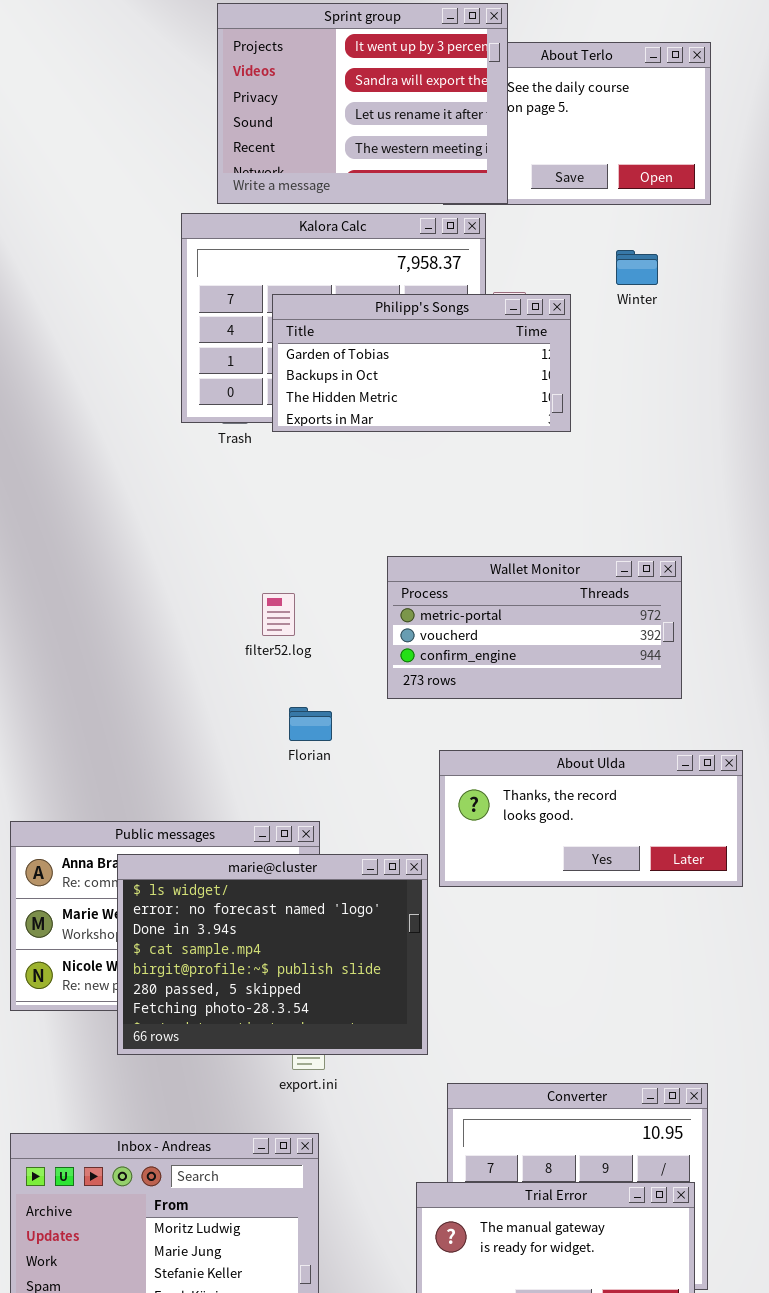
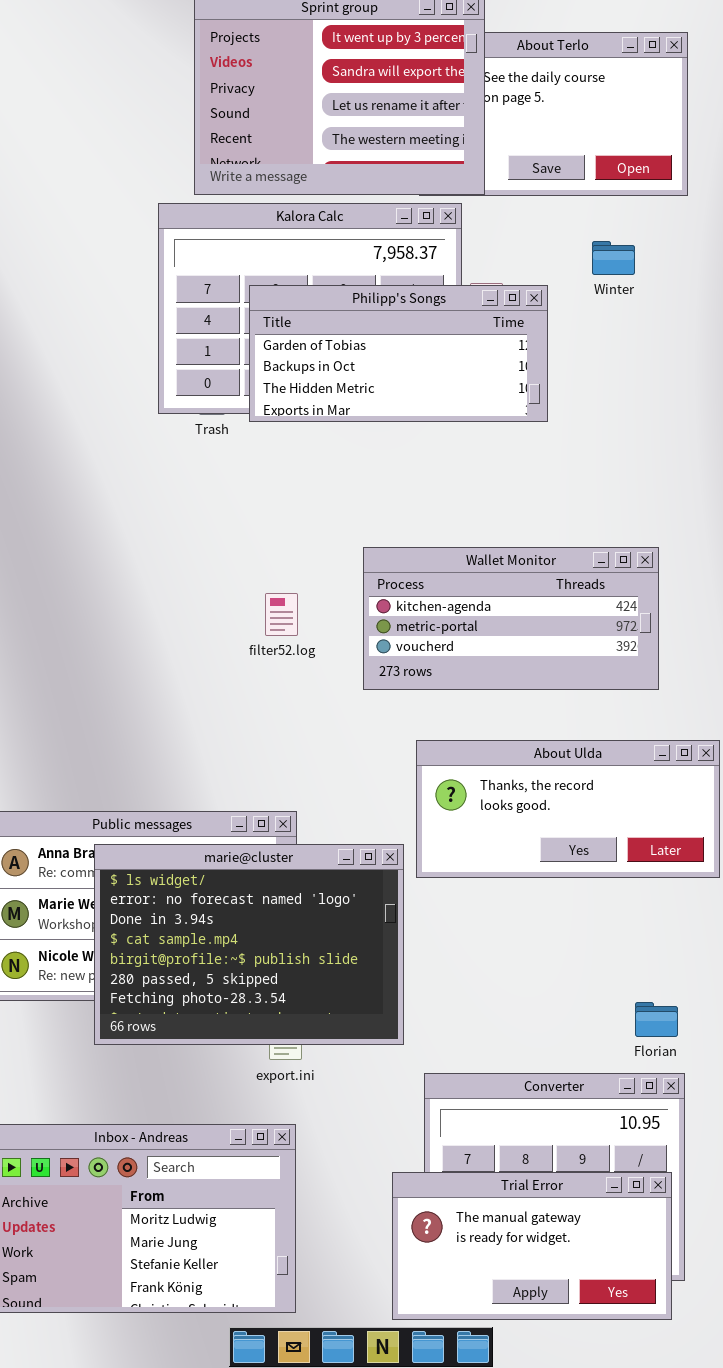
Wallet Monitor: [387,556,682,699] -> [363,547,659,690], scrolled up 1 row
filter52.log: [262,593,295,636] -> [265,593,298,636], moved
Florian: [289,707,332,741] -> [635,1002,678,1037], moved

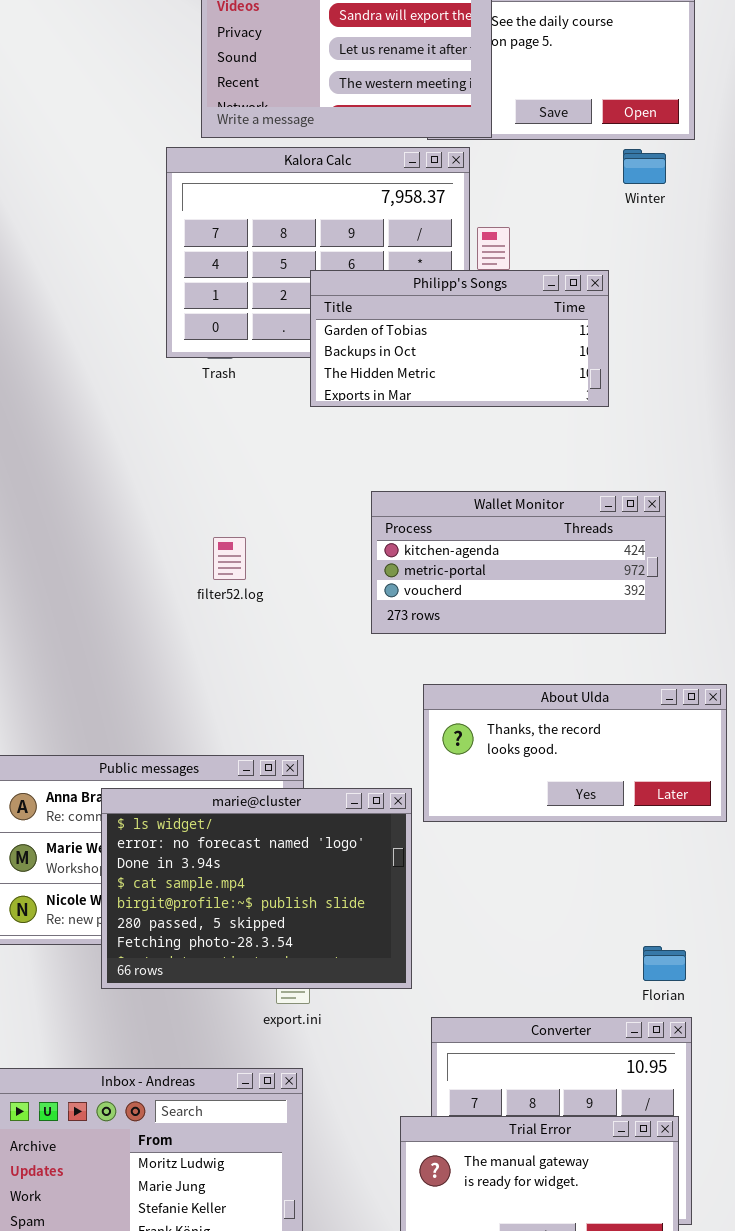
Winter: [592,241,635,275] -> [623,149,666,184], moved
Philipp's Songs: [249,285,548,422] -> [310,270,609,407], moved
filter52.log: [265,593,298,636] -> [213,537,246,580], moved

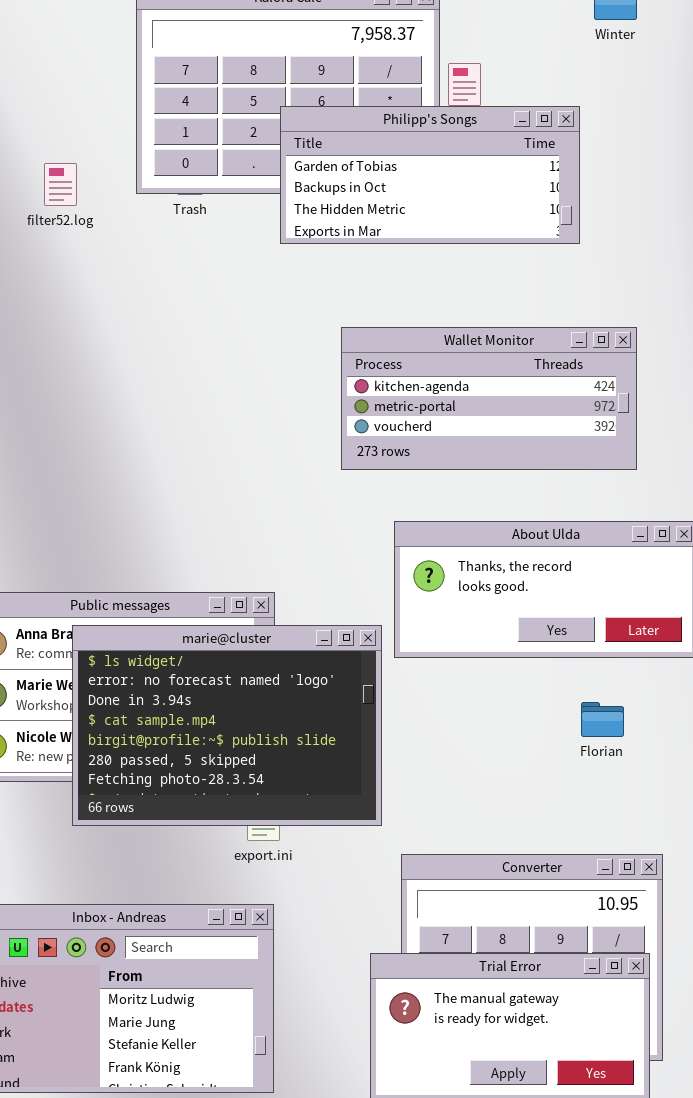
filter52.log: [213,537,246,580] -> [44,163,77,206], moved
Florian: [643,946,686,981] -> [581,702,624,737], moved

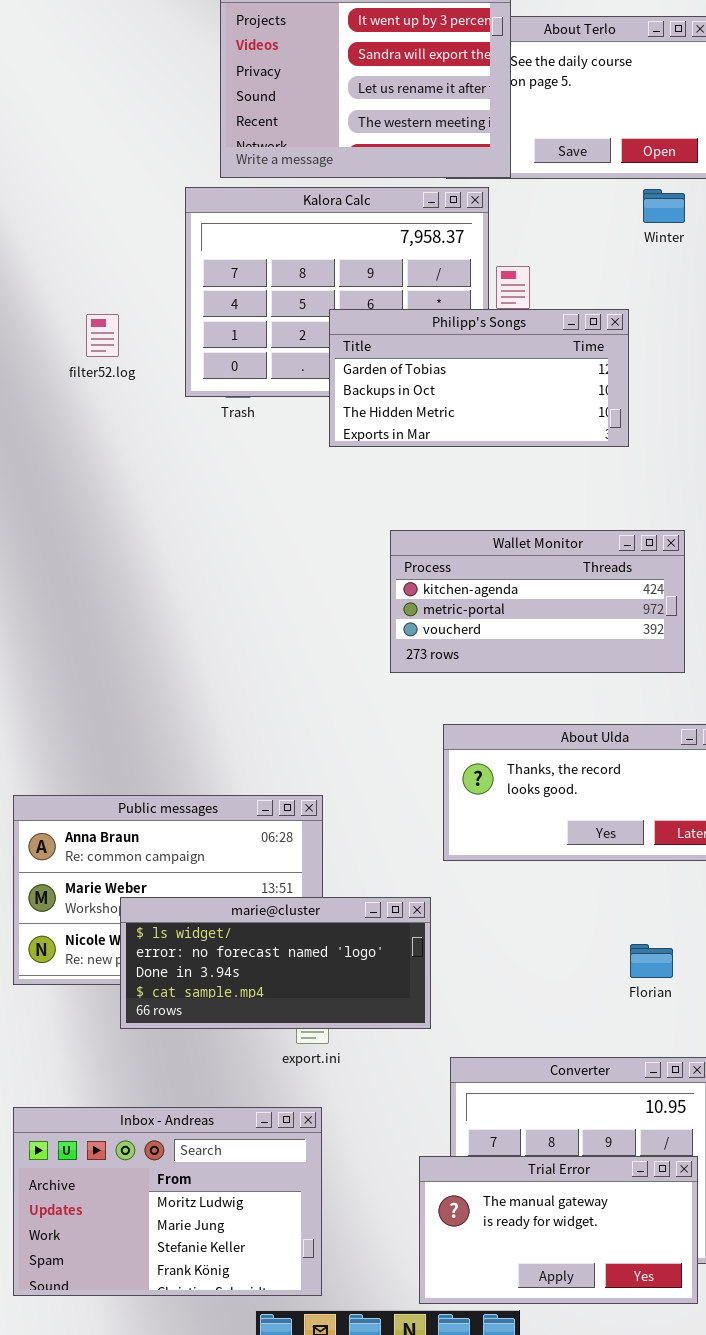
filter52.log: [44,163,77,206] -> [86,314,119,357], moved
marie@cluster: [72,625,382,826] -> [120,897,431,1029], resized
Florian: [581,702,624,737] -> [630,944,673,978], moved

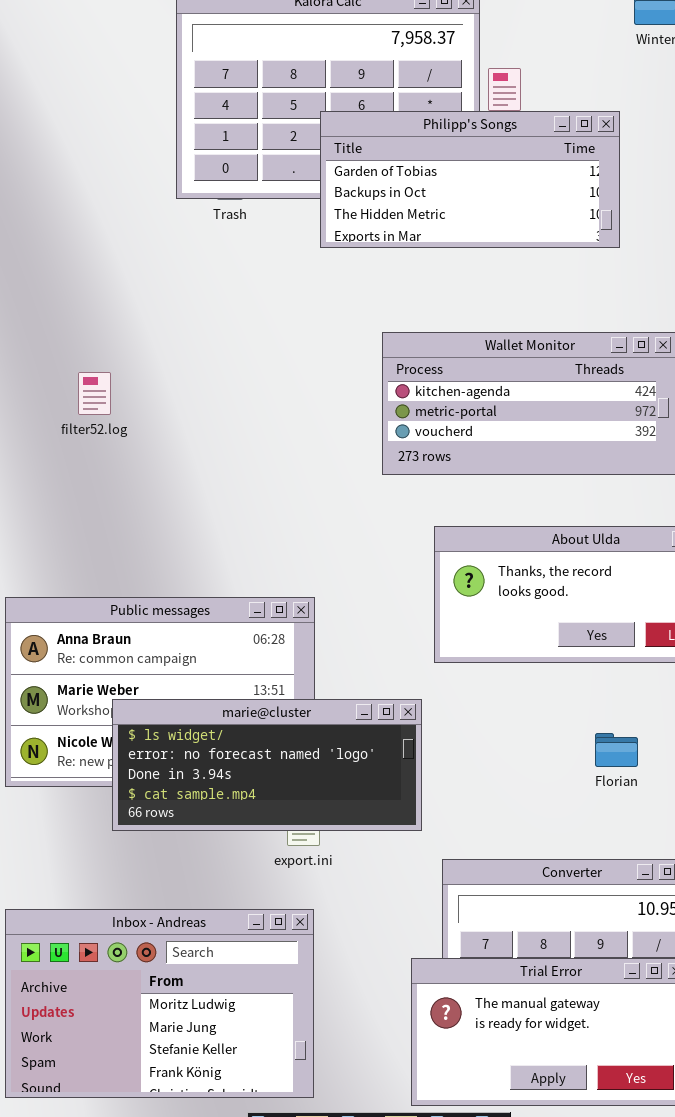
filter52.log: [86,314,119,357] -> [78,372,111,415], moved
Florian: [630,944,673,978] -> [595,733,638,767], moved

